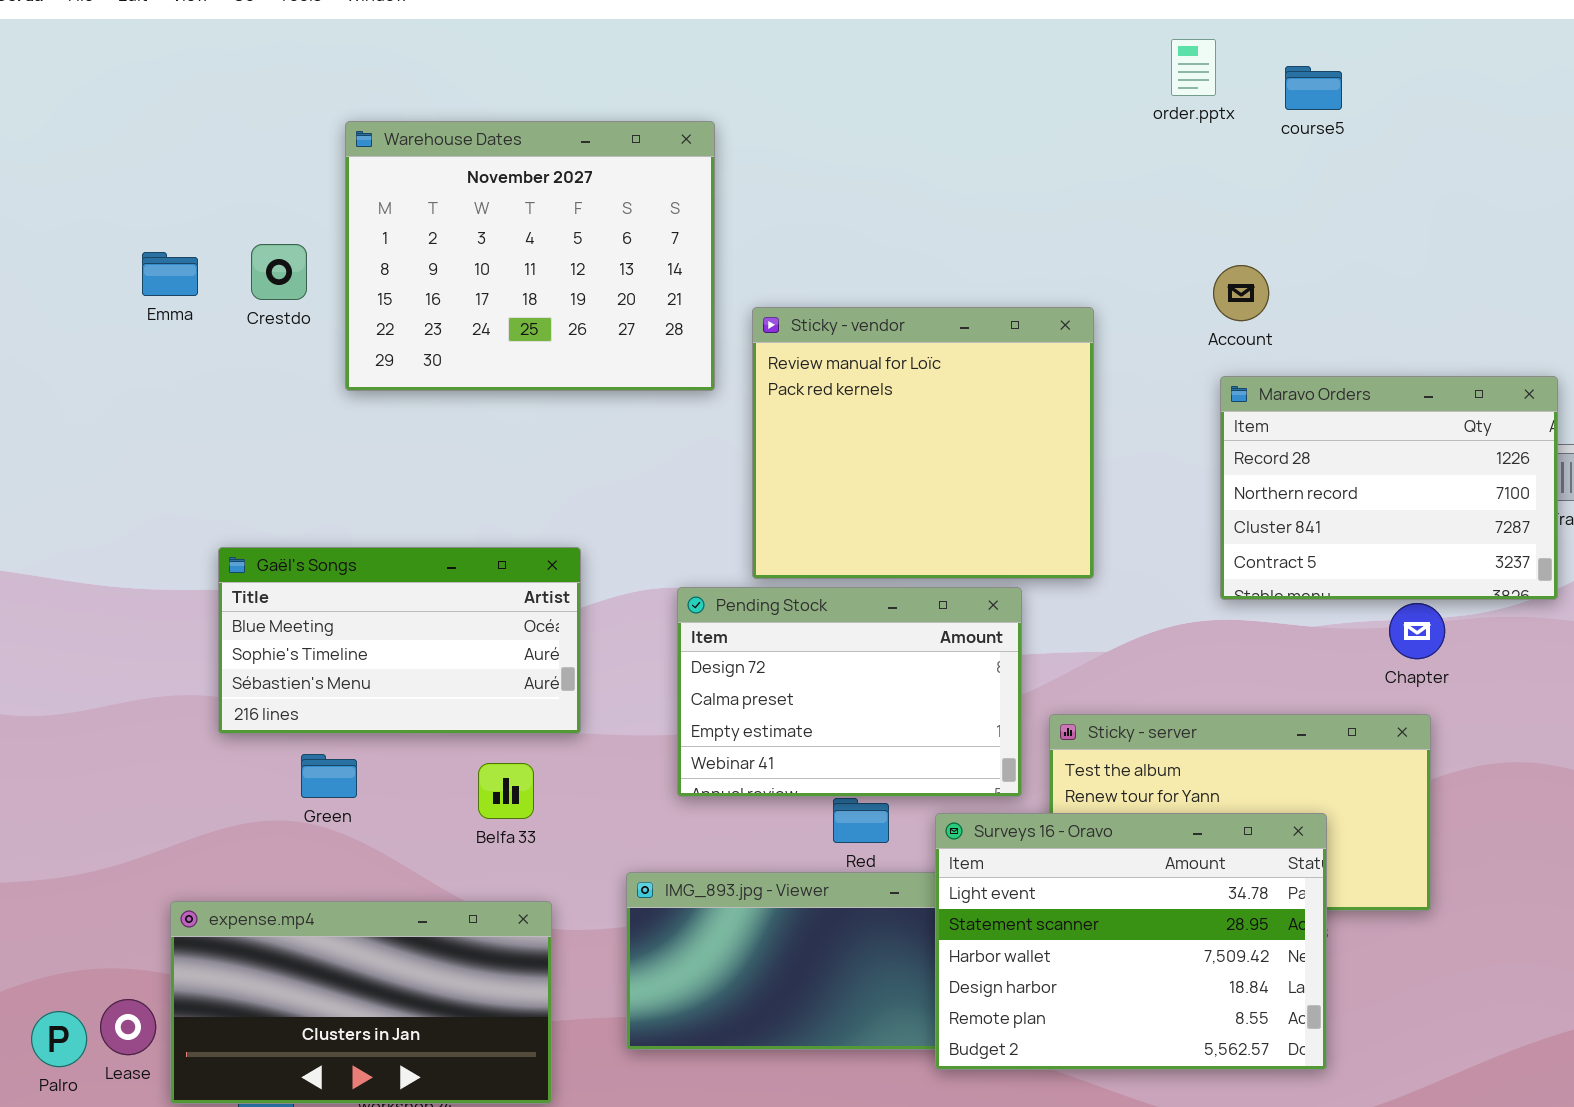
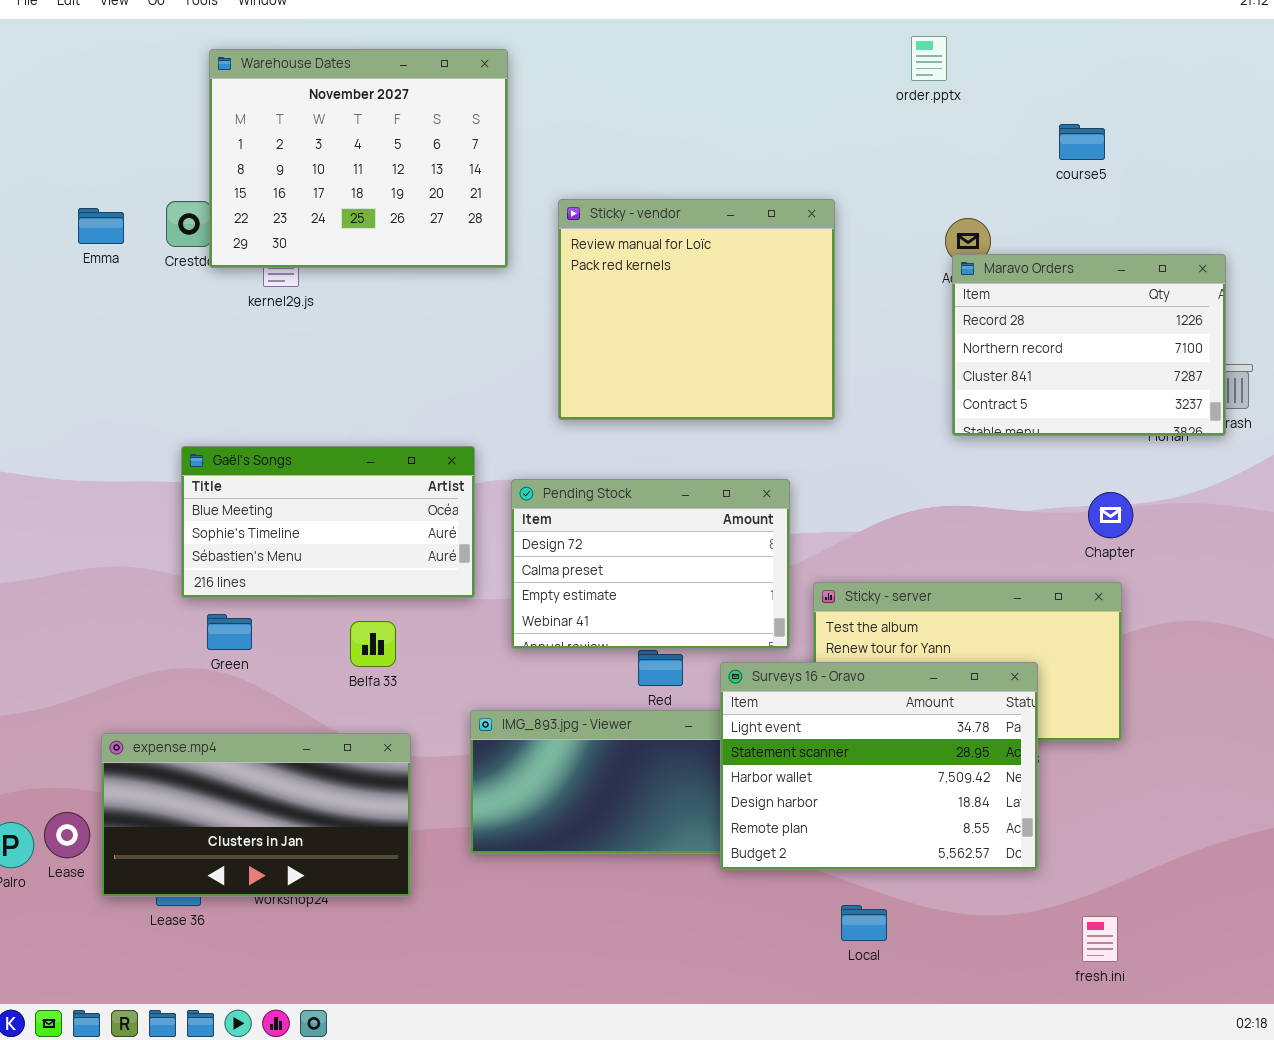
course5: [1285,66,1342,110] -> [1059,124,1105,160], moved
Warehouse Dates: [345,121,715,391] -> [209,49,508,268], moved
Sticky - vendor: [752,307,1094,579] -> [558,199,835,420], moved
Maravo Orders: [1220,376,1558,600] -> [952,254,1226,436], moved
Gaël's Songs: [218,547,581,734] -> [181,446,475,598], moved

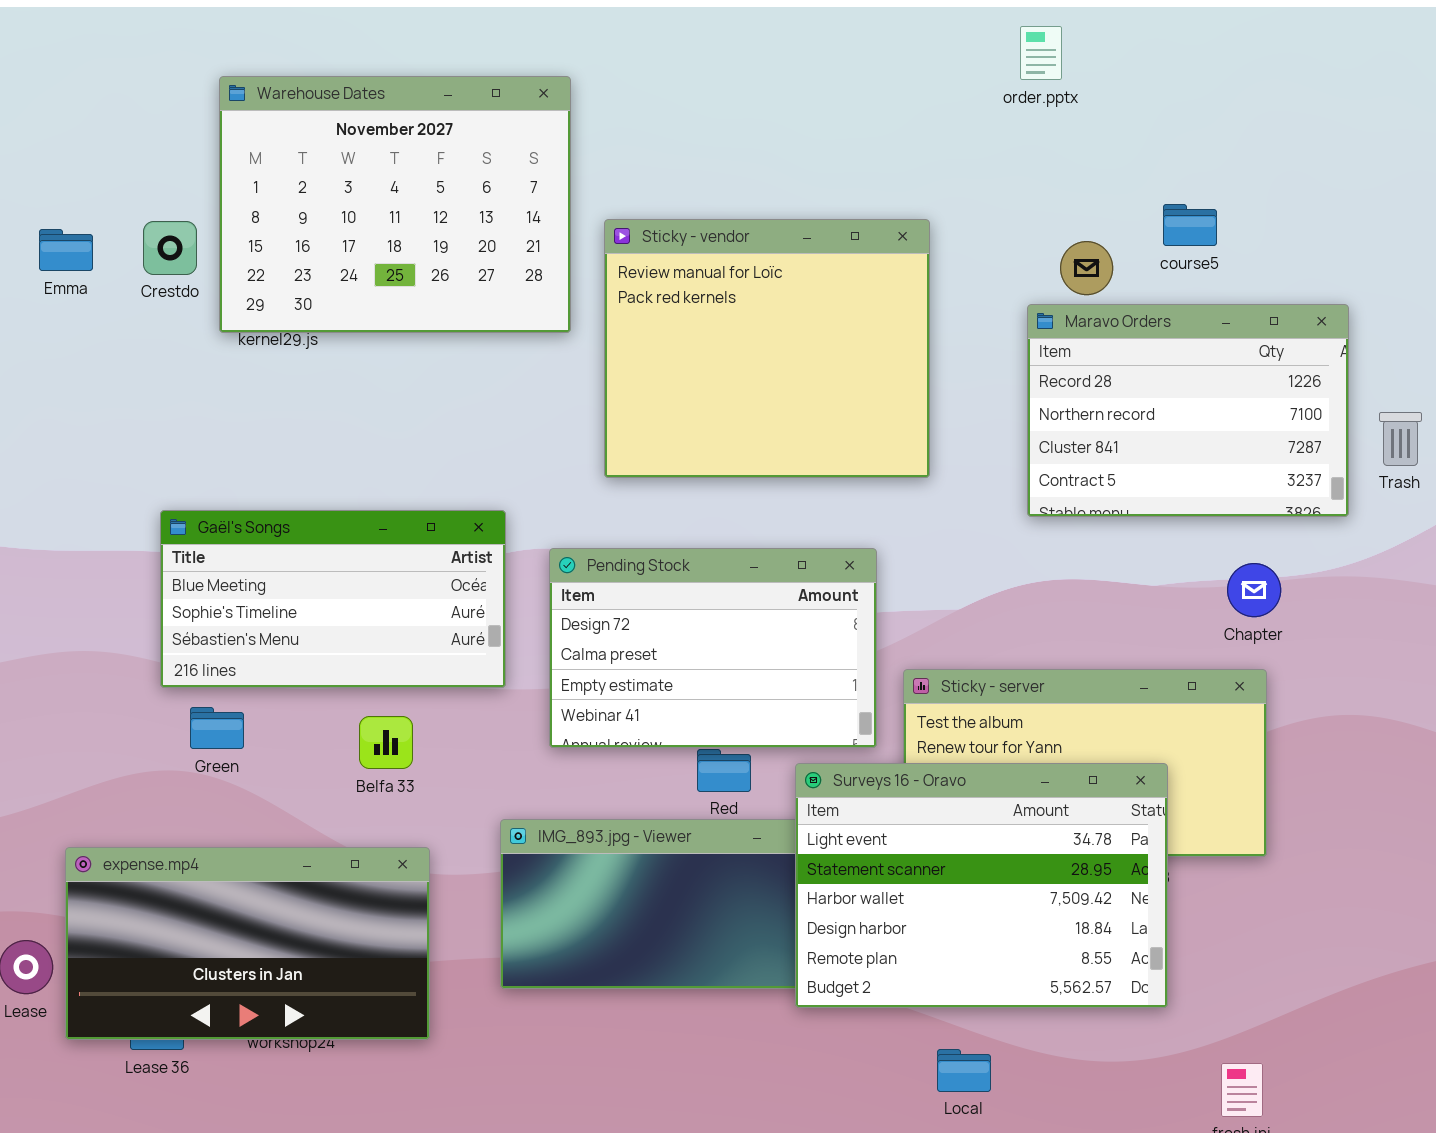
Warehouse Dates: [209,49,508,268] -> [219,76,571,333], moved
course5: [1059,124,1105,160] -> [1163,204,1217,246], moved
Maravo Orders: [952,254,1226,436] -> [1027,304,1349,517], moved

